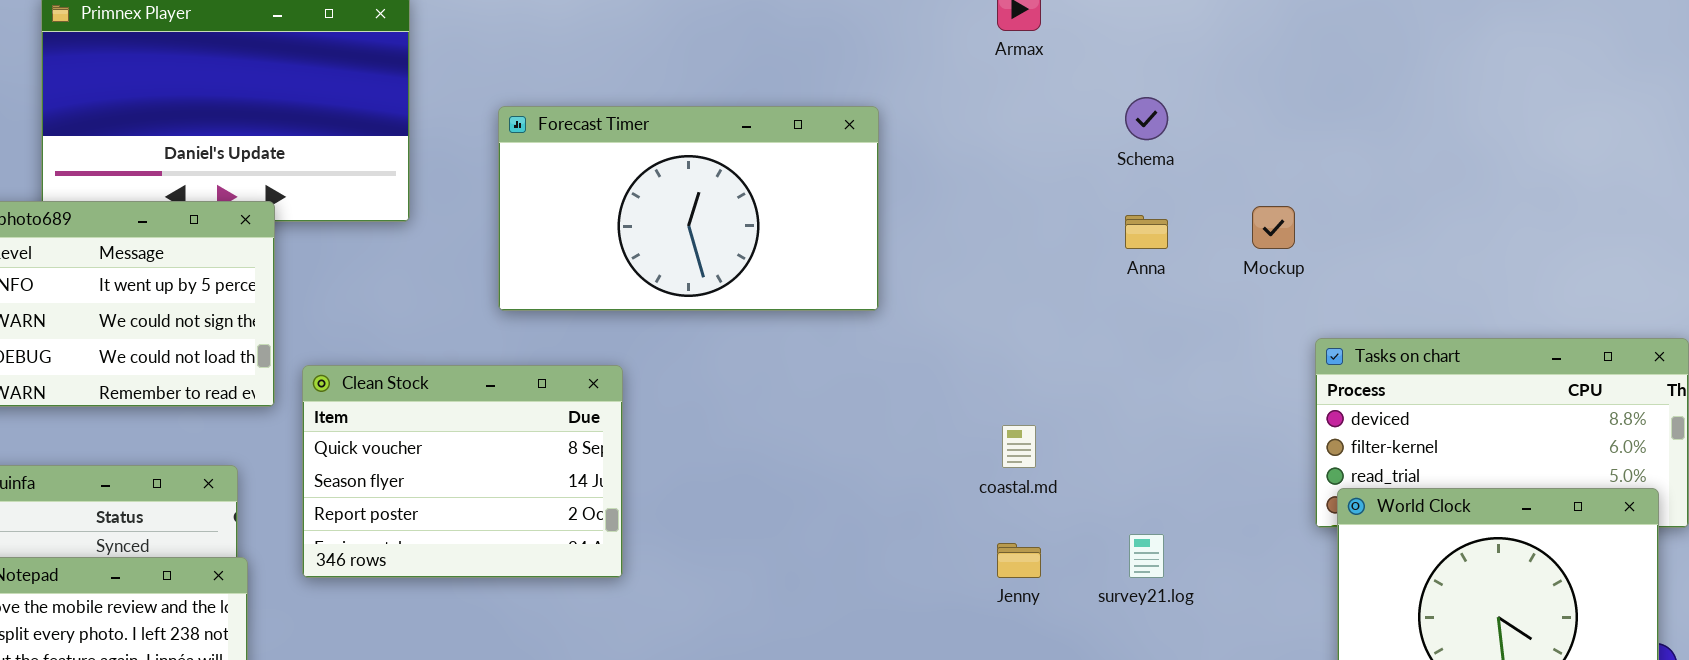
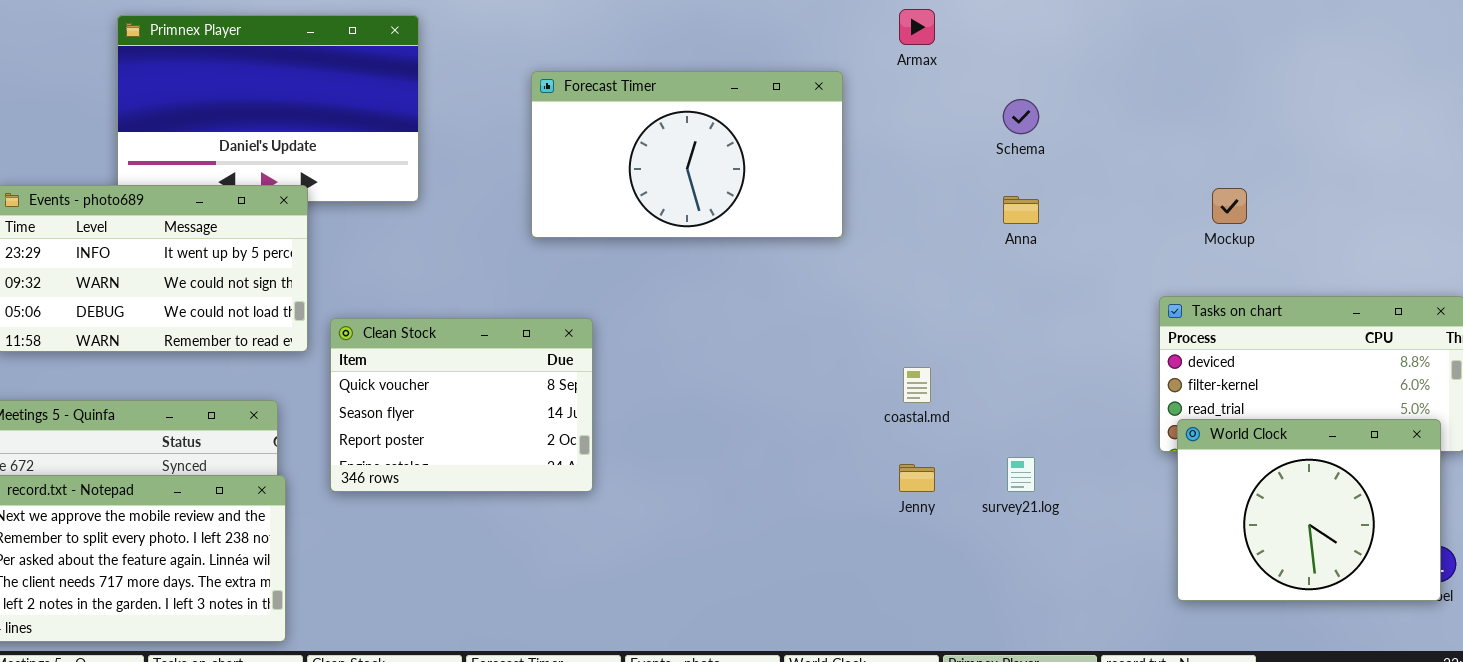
Forecast Timer: [498,106,879,311] -> [531,71,843,238], moved
Mockup: [1252,206,1295,249] -> [1212,188,1247,224], moved

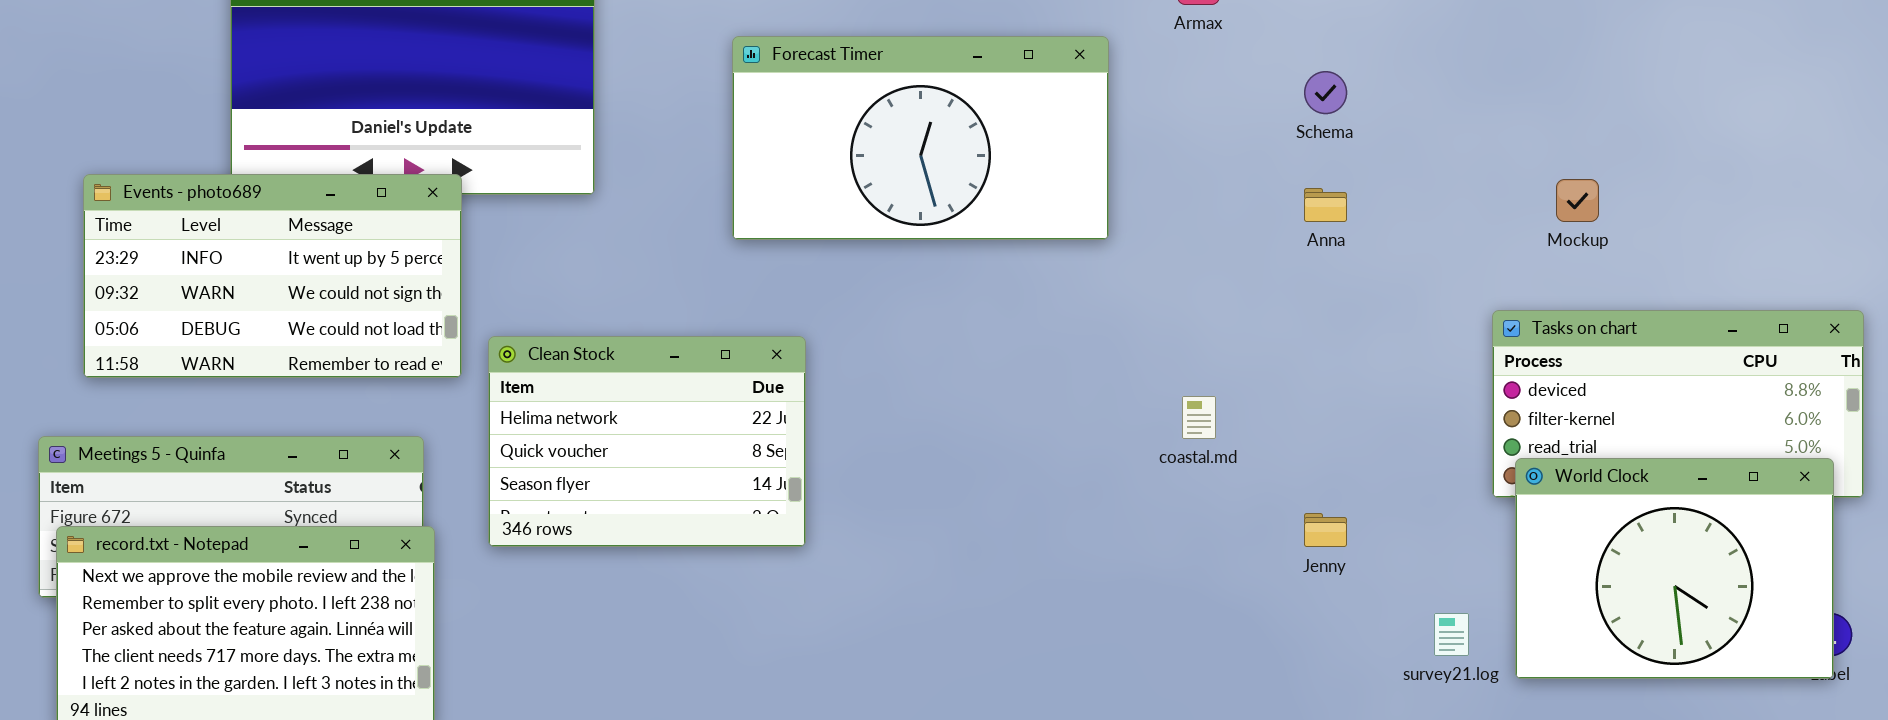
Clean Stock: [330,318,593,492] -> [488,336,806,547], scrolled up 1 row
survey21.log: [1007,457,1035,492] -> [1434,613,1469,656], moved
Jenny: [899,464,935,492] -> [1304,513,1347,547], moved

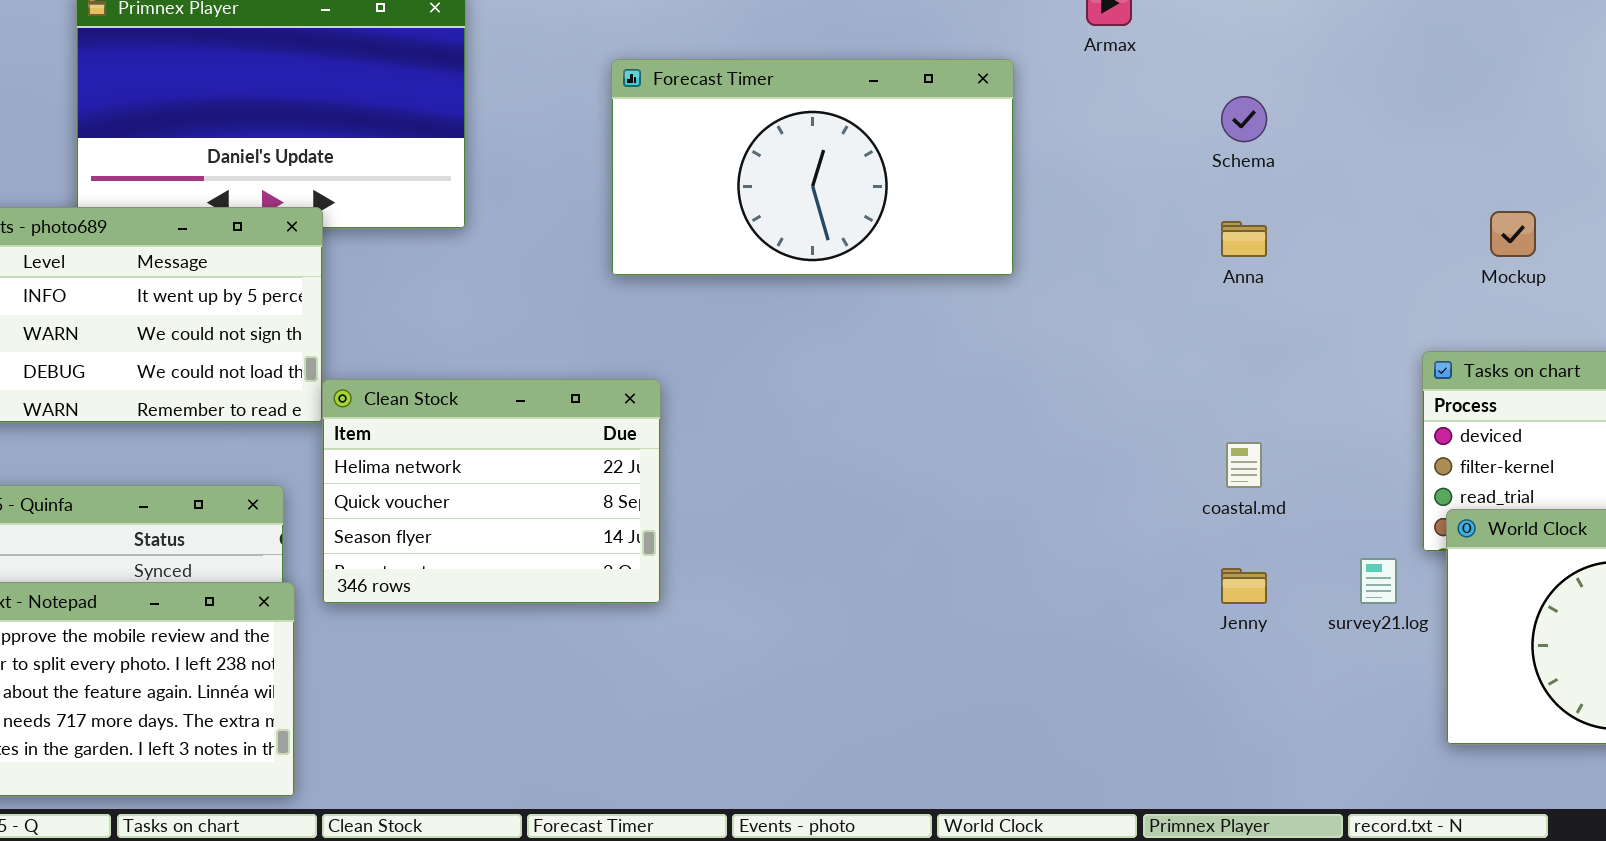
Clean Stock: [488,336,806,547] -> [322,379,661,604], moved
coastal.md: [1182,396,1216,439] -> [1226,442,1262,488], moved
survey21.log: [1434,613,1469,656] -> [1360,558,1397,604], moved

